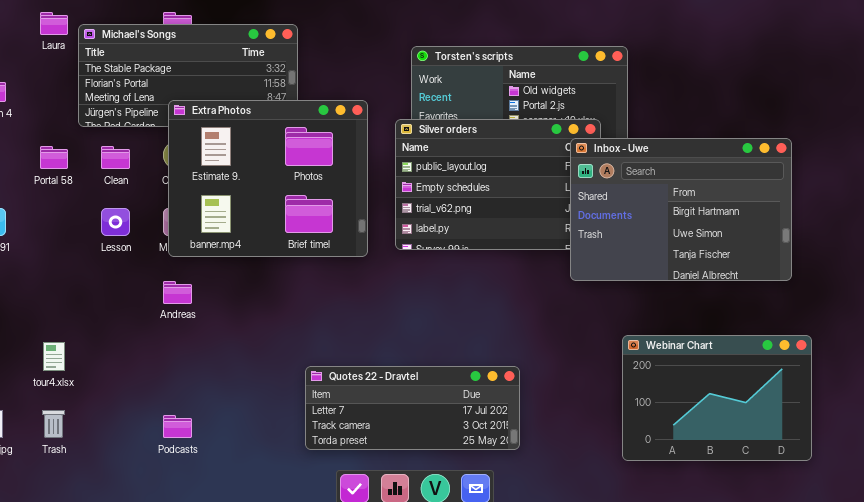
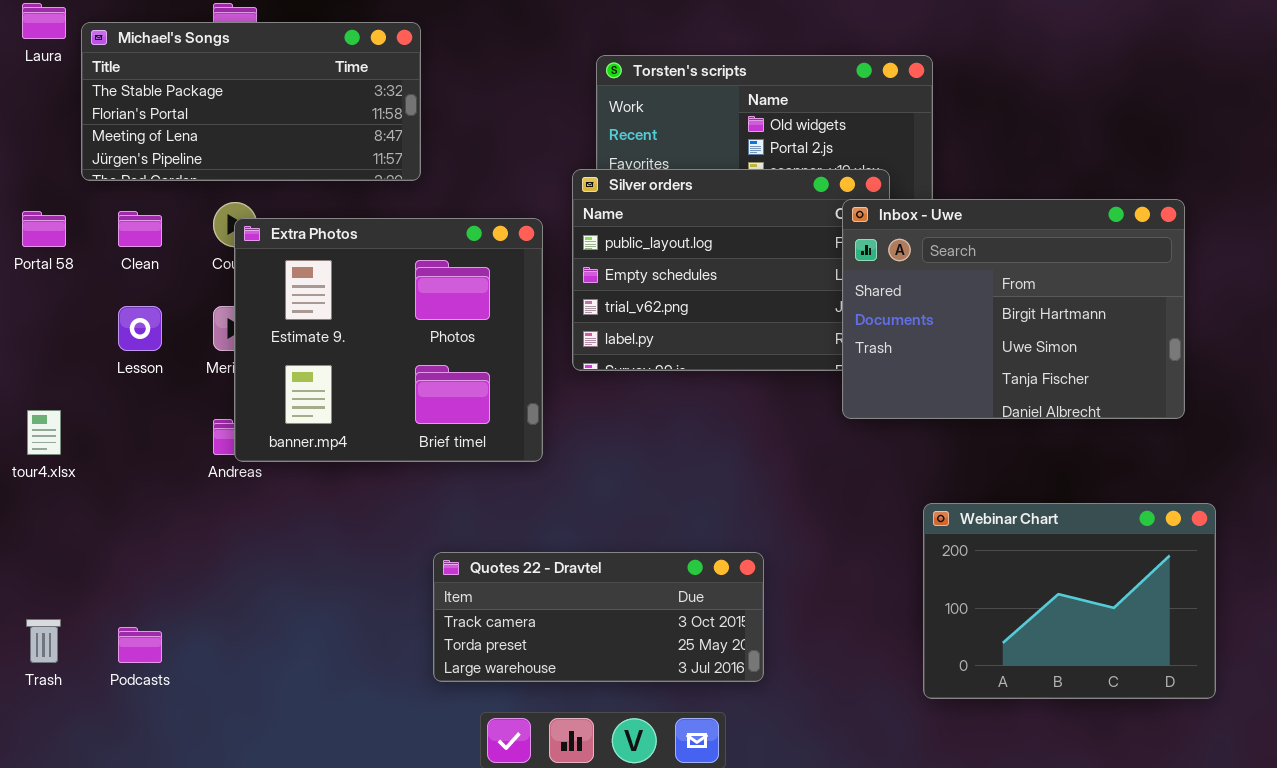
Extra Photos: [168,100,368,257] -> [234,218,543,462], moved
tour4.xlsx: [43,342,65,371] -> [27,410,61,455], moved
Quotes 22 - Dravtel: [305,366,520,450] -> [433,552,764,682], scrolled down 1 row
Podcasts: [163,415,192,438] -> [118,627,162,663], moved

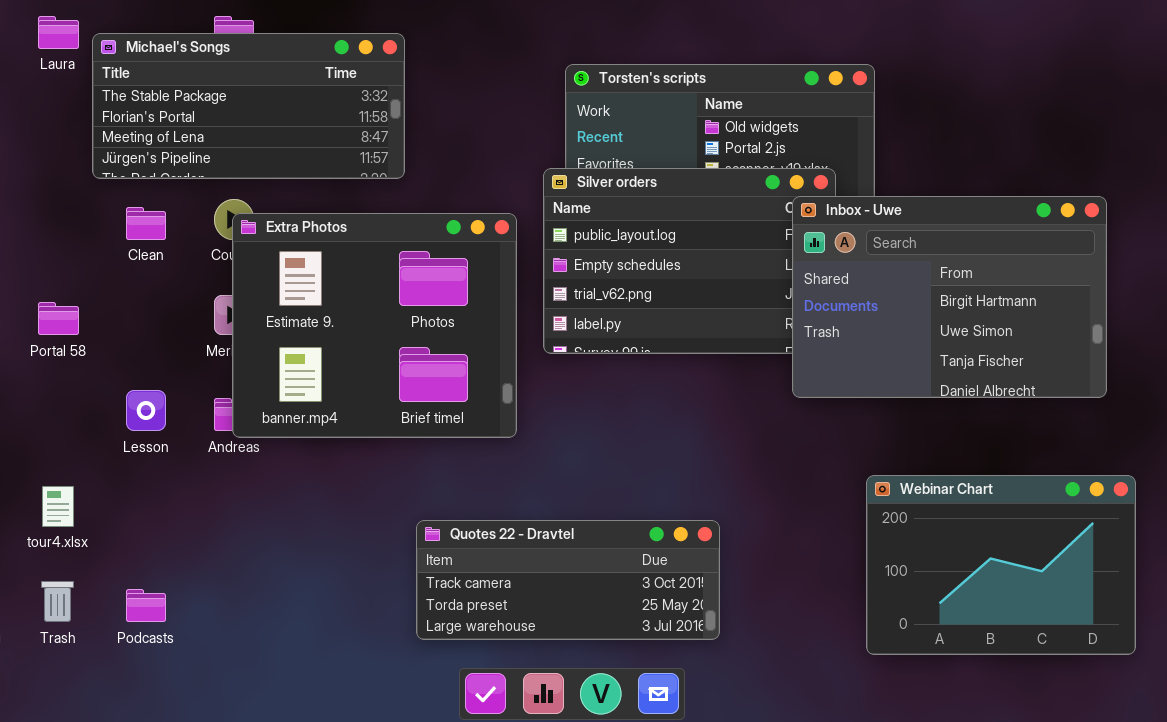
Portal 58: [22,211,66,247] -> [38,302,79,335], moved
Lesson: [118,306,162,351] -> [126,390,166,431], moved
tour4.xlsx: [27,410,61,455] -> [42,486,74,527], moved

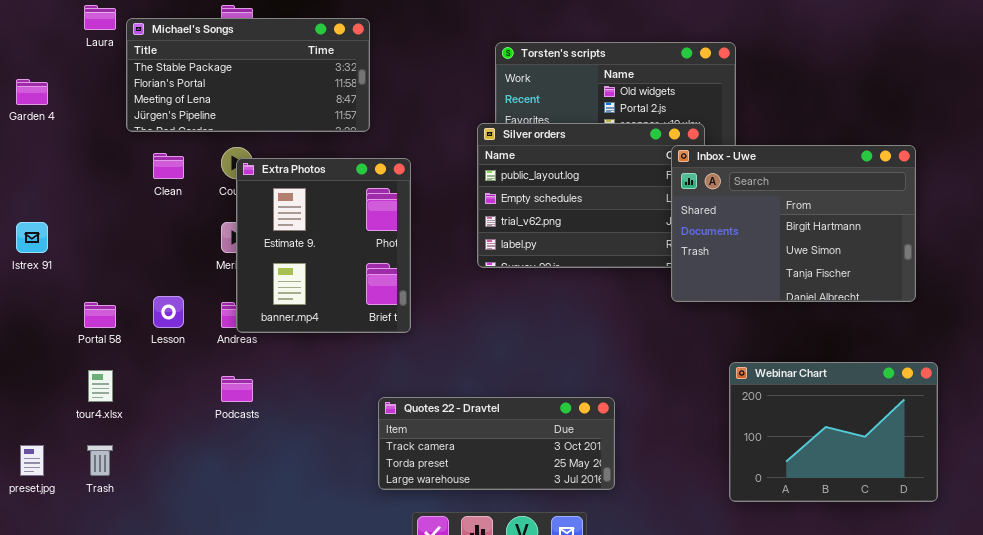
Extra Photos: [232,213,517,438] -> [236,158,411,333], resized
Portal 58: [38,302,79,335] -> [84,302,116,328], moved
Podcasts: [126,589,166,622] -> [221,376,253,402], moved

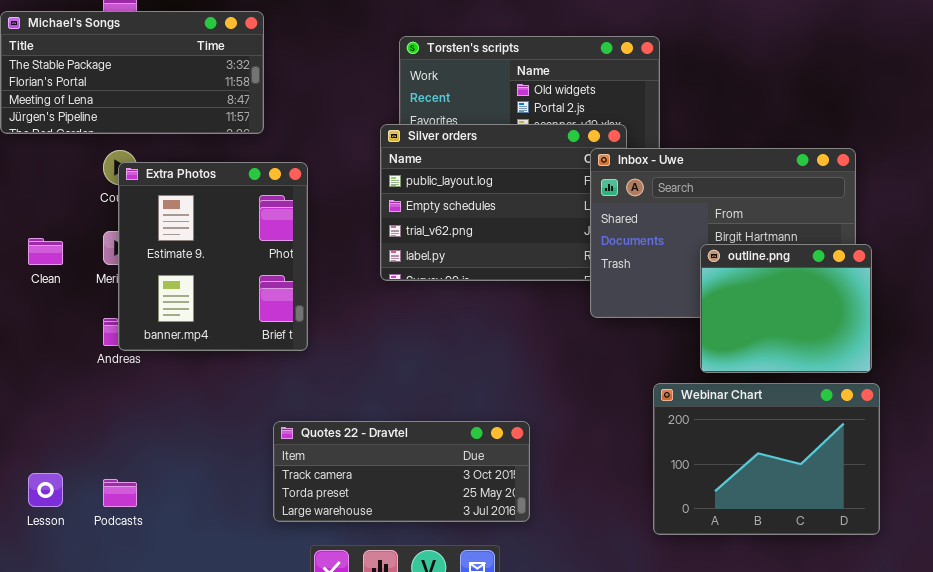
Clean: [153,153,184,179] -> [28,238,63,265], moved
outline.png: none -> [700,244,872,373], opened
Lesson: [153,296,184,328] -> [28,473,63,507], moved
Podcasts: [221,376,253,402] -> [103,479,137,507], moved

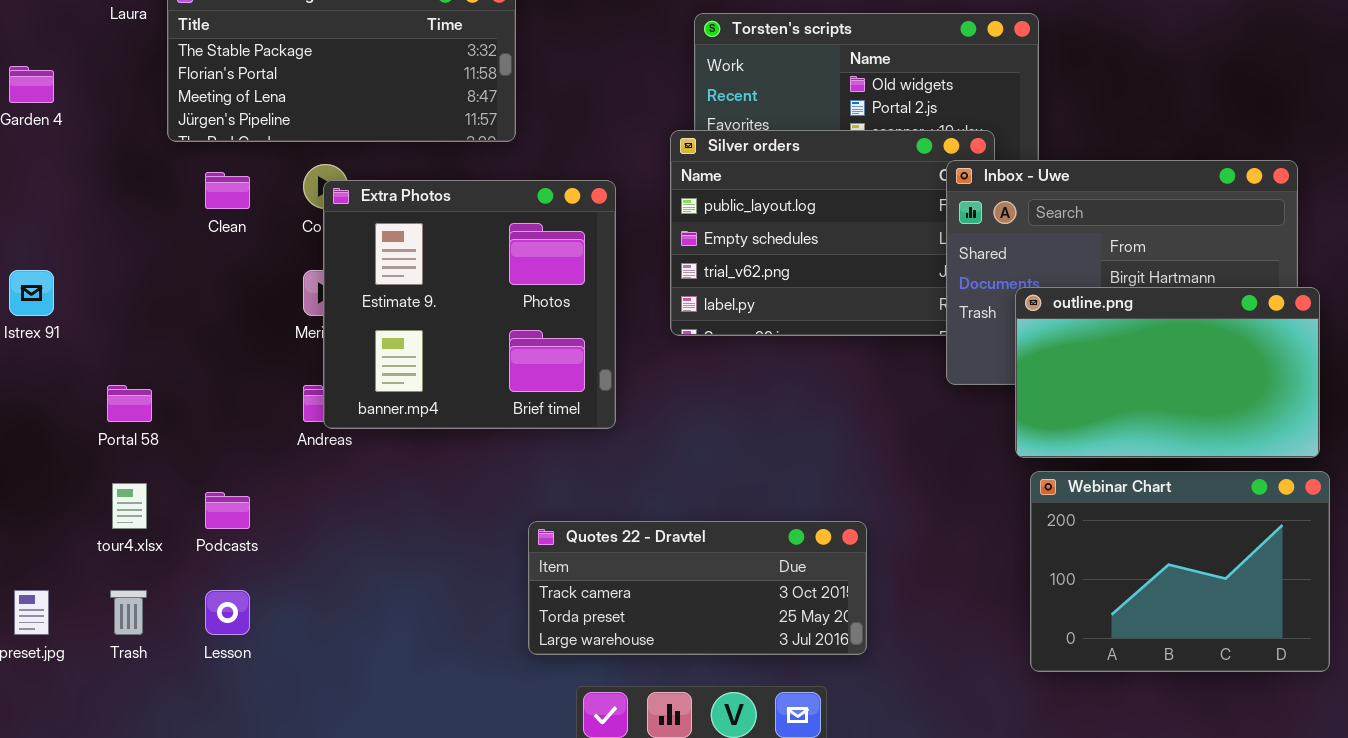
Extra Photos: [118,162,308,351] -> [323,180,616,429], resized
Clean: [28,238,63,265] -> [205,172,250,209], moved
outline.png: [700,244,872,373] -> [1015,287,1320,458], resized
Podcasts: [103,479,137,507] -> [205,492,250,529], moved

